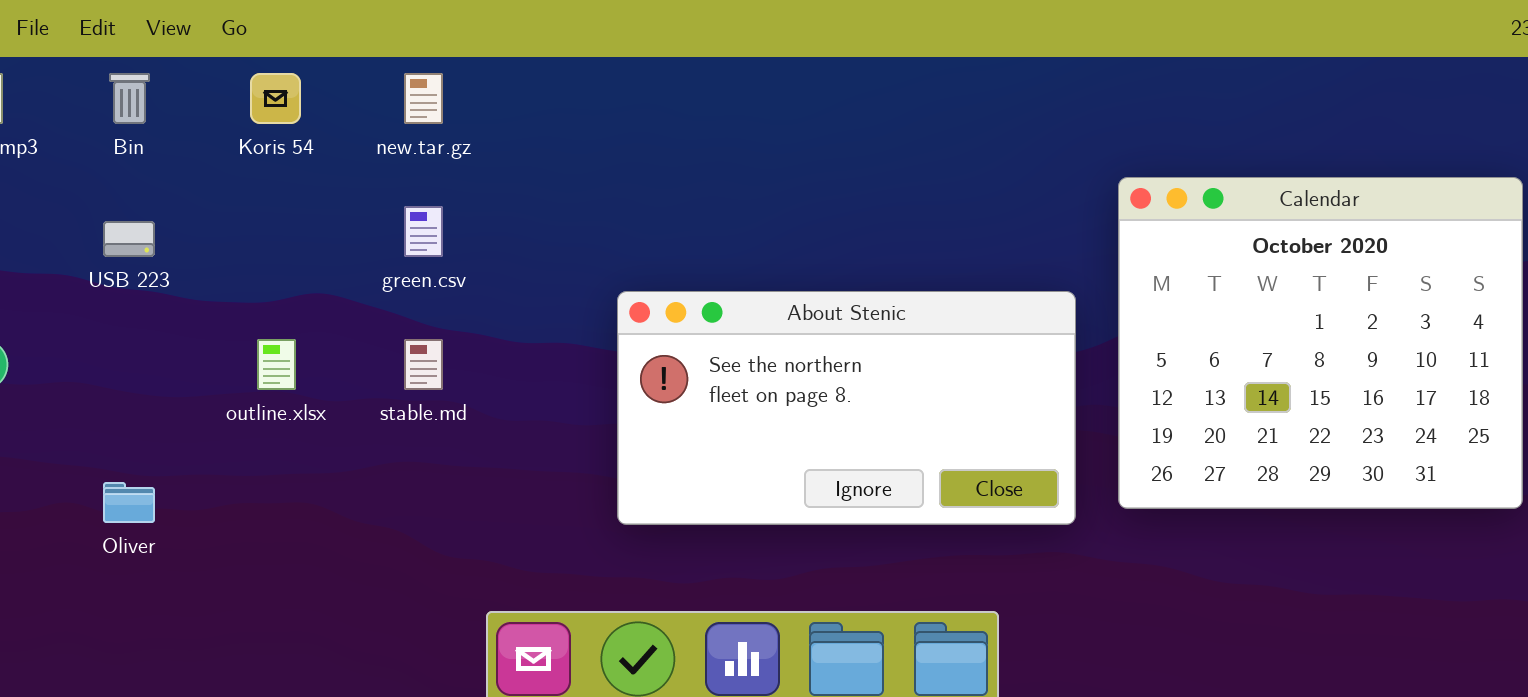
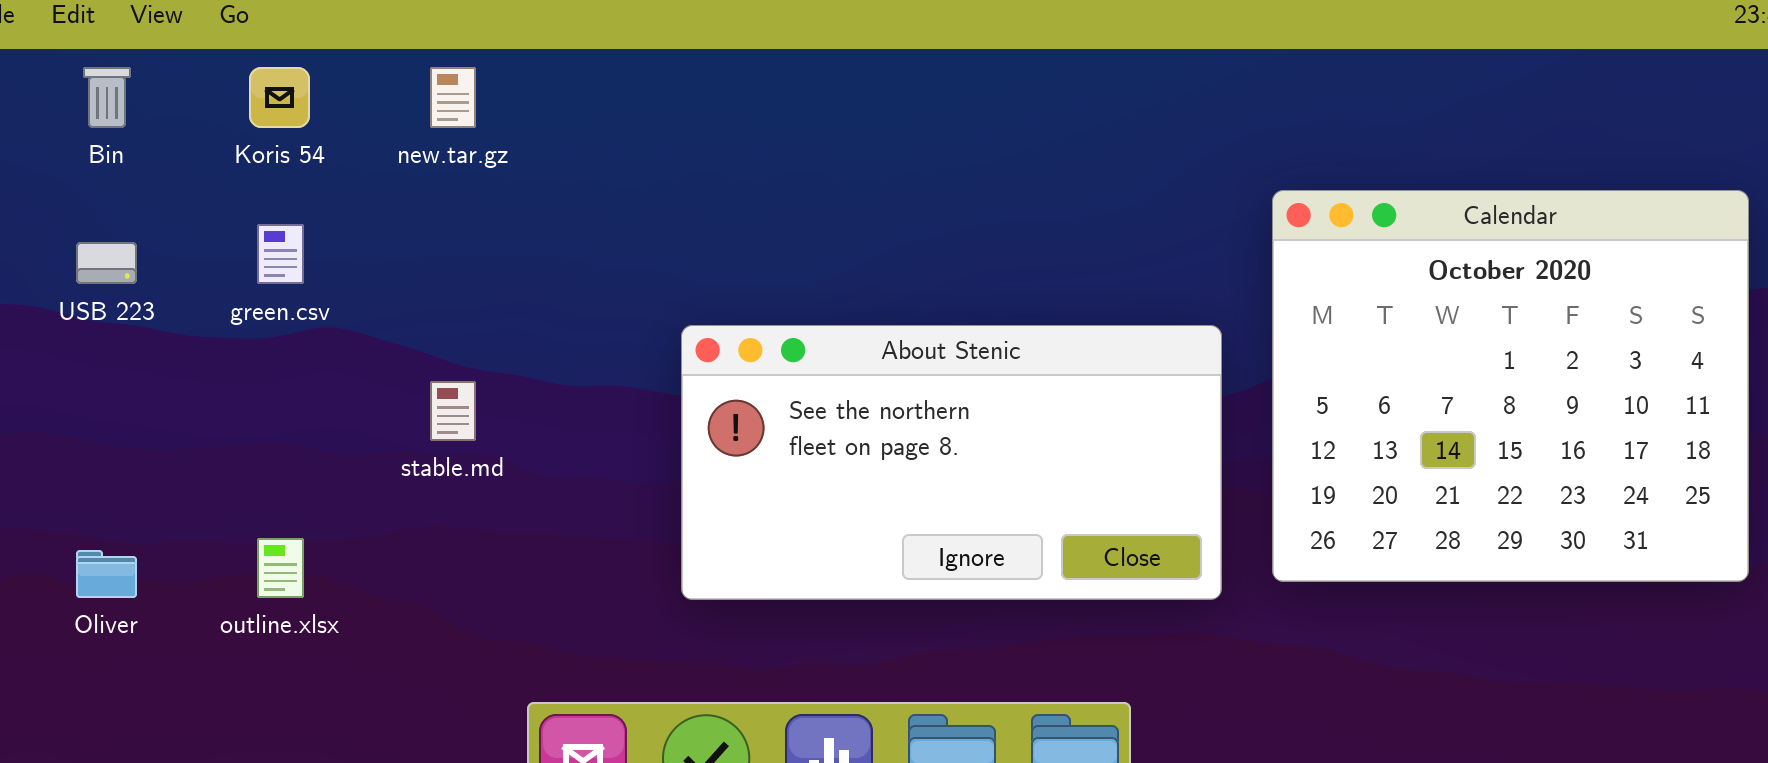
green.csv: [404,206,443,257] -> [257,224,304,284], moved
outline.xlsx: [257,339,296,390] -> [257,538,304,598], moved

